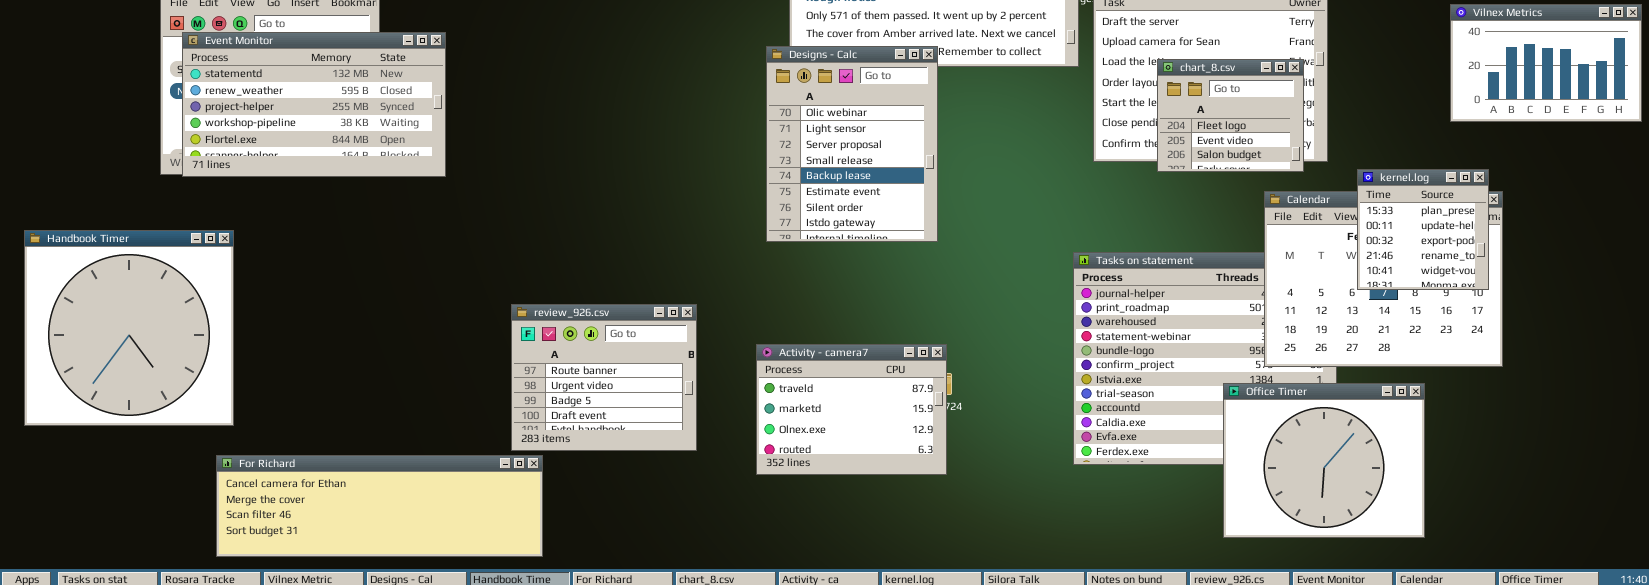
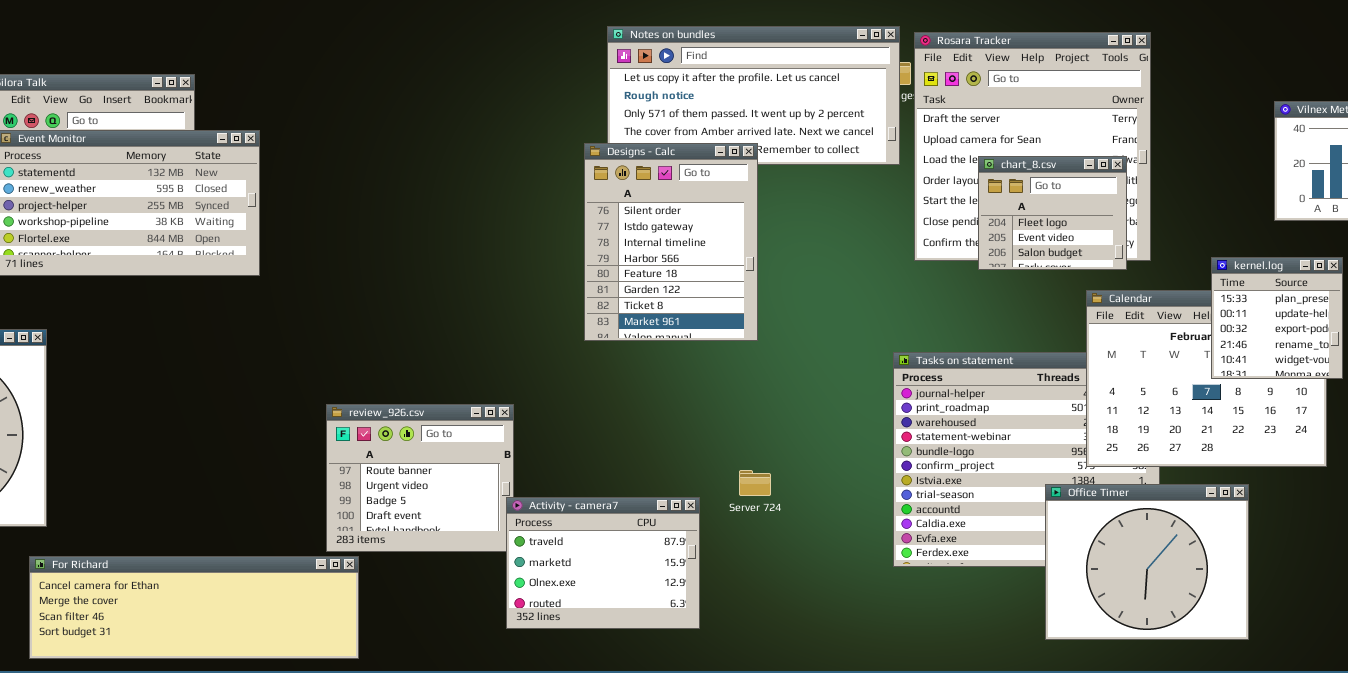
Designs - Calc: [766,46,938,242] -> [584,143,758,341], scrolled down 6 rows
kernel.log: [1357,169,1489,290] -> [1211,257,1343,379], moved
Activity - camera7: [756,344,947,475] -> [506,497,700,629], moved

